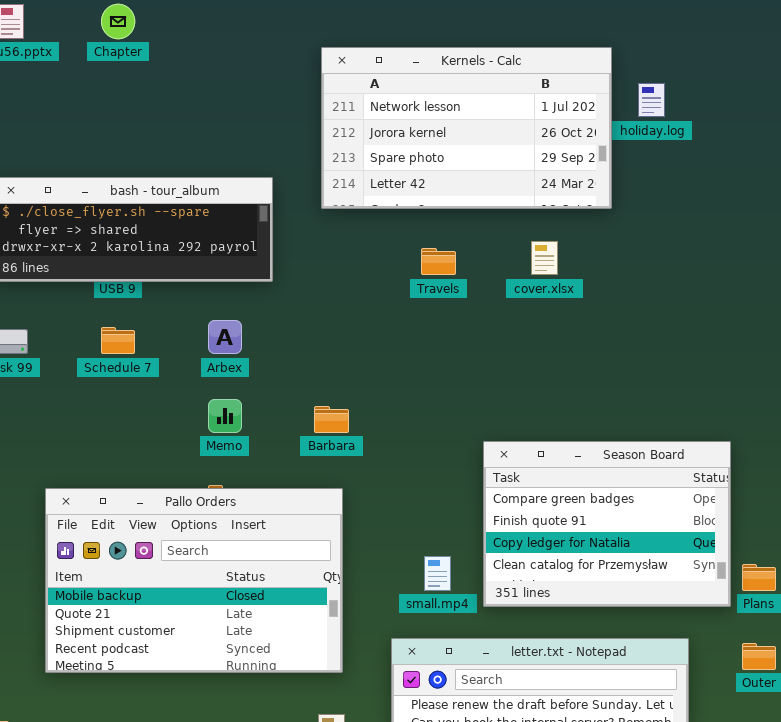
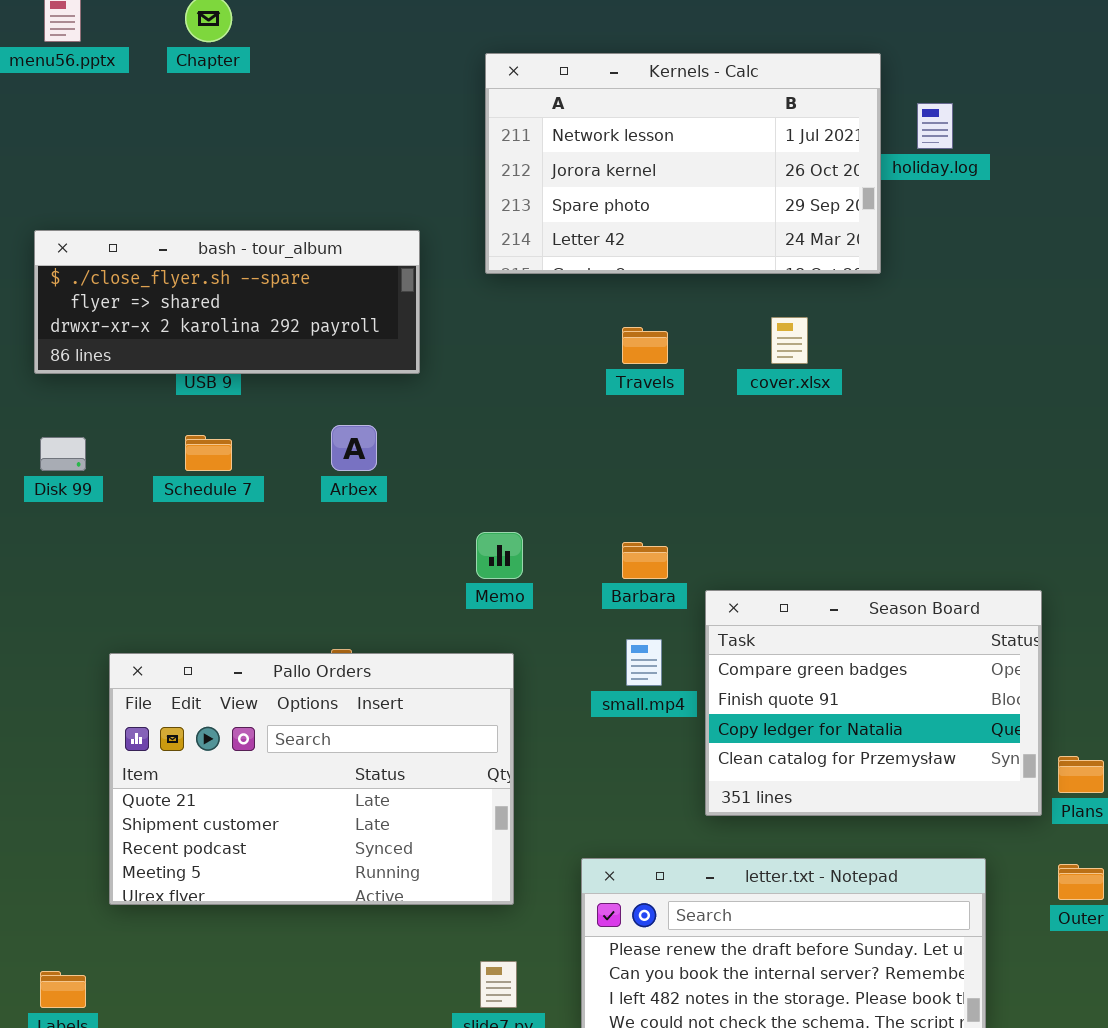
Memo: [208,399,242,433] -> [476,532,523,579], moved
Barbara: [314,406,349,433] -> [622,542,668,579], moved
Pallo Orders: [45,488,343,673] -> [109,653,514,905], scrolled down 1 row
small.mp4: [424,556,451,591] -> [626,639,662,686], moved

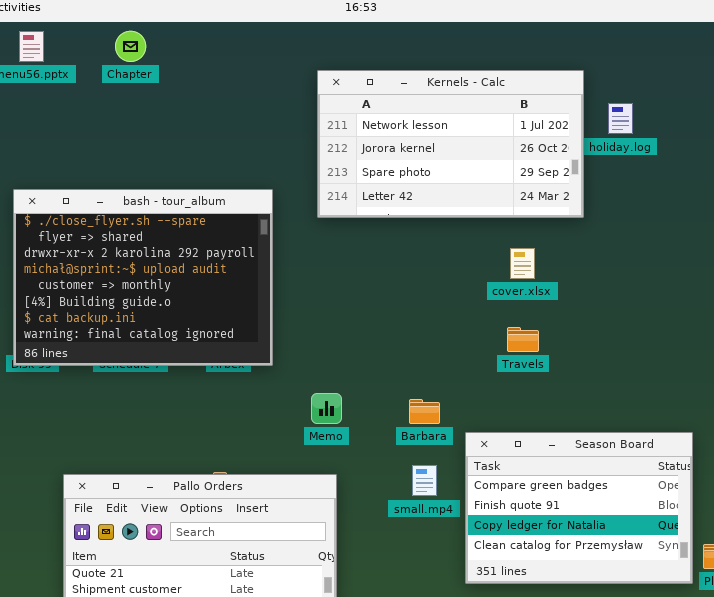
bash - tour_album: [34,230,420,374] -> [13,189,273,366], resized
Travels: [622,327,668,364] -> [507,327,539,352], moved

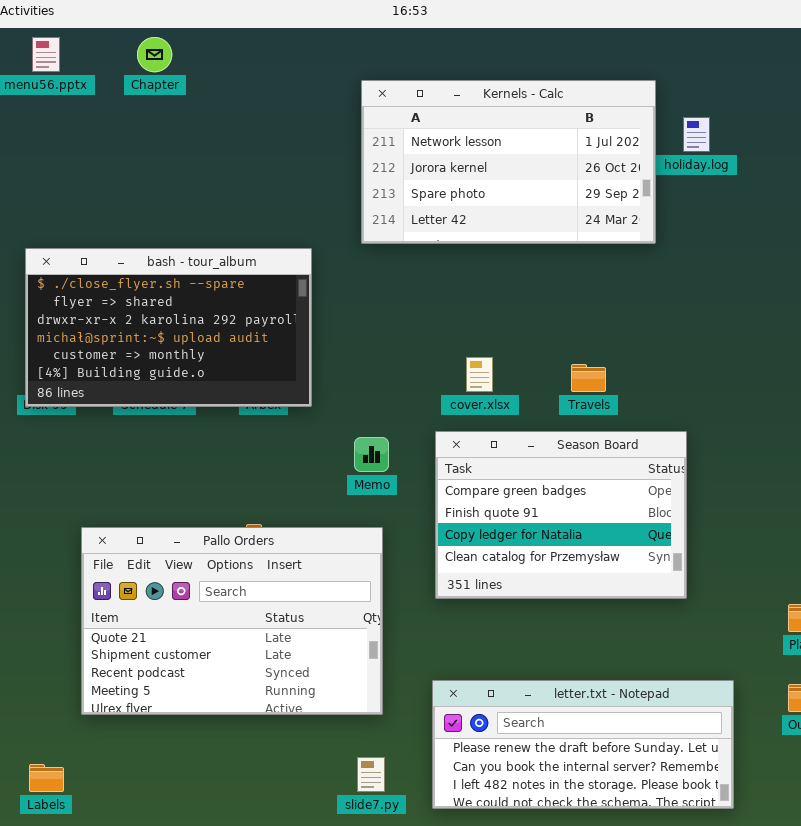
bash - tour_album: [13,189,273,366] -> [25,248,312,407], resized
cover.xlsx: [510,248,535,279] -> [466,357,493,392], moved
Season Board: [465,432,693,584] -> [435,431,687,599], moved

